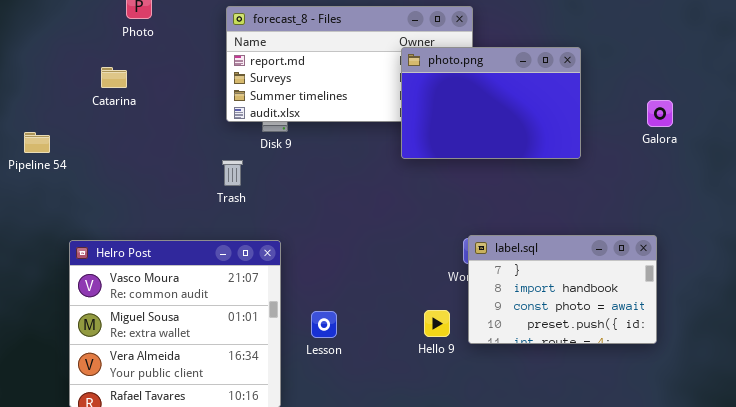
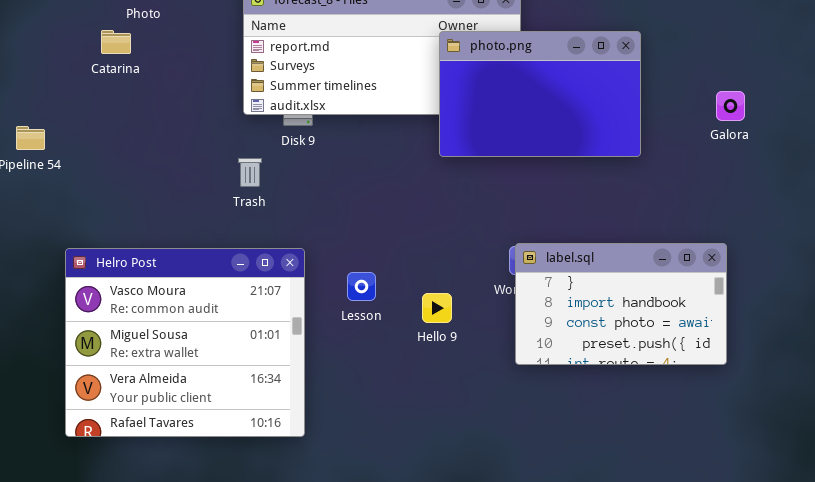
Catarina: [101,67,127,88] -> [101,30,131,54], moved
Hello 9: [424,310,450,337] -> [422,293,452,323], moved
Lesson: [311,311,337,338] -> [347,272,376,301], moved

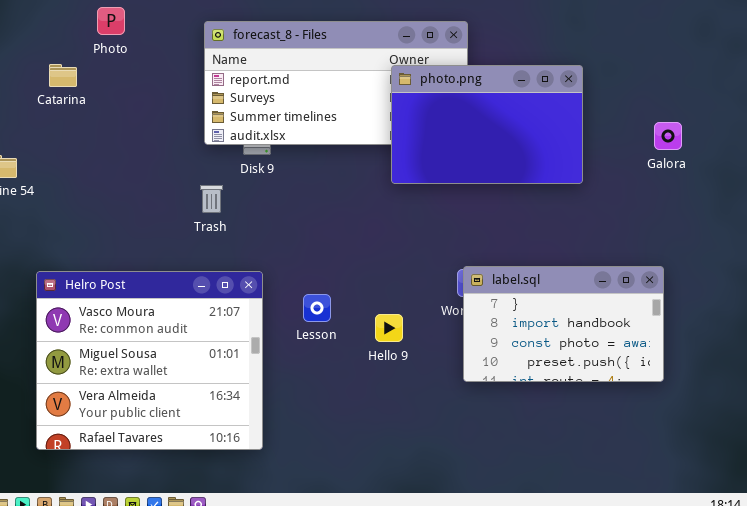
Catarina: [101,30,131,54] -> [49,64,77,87], moved

